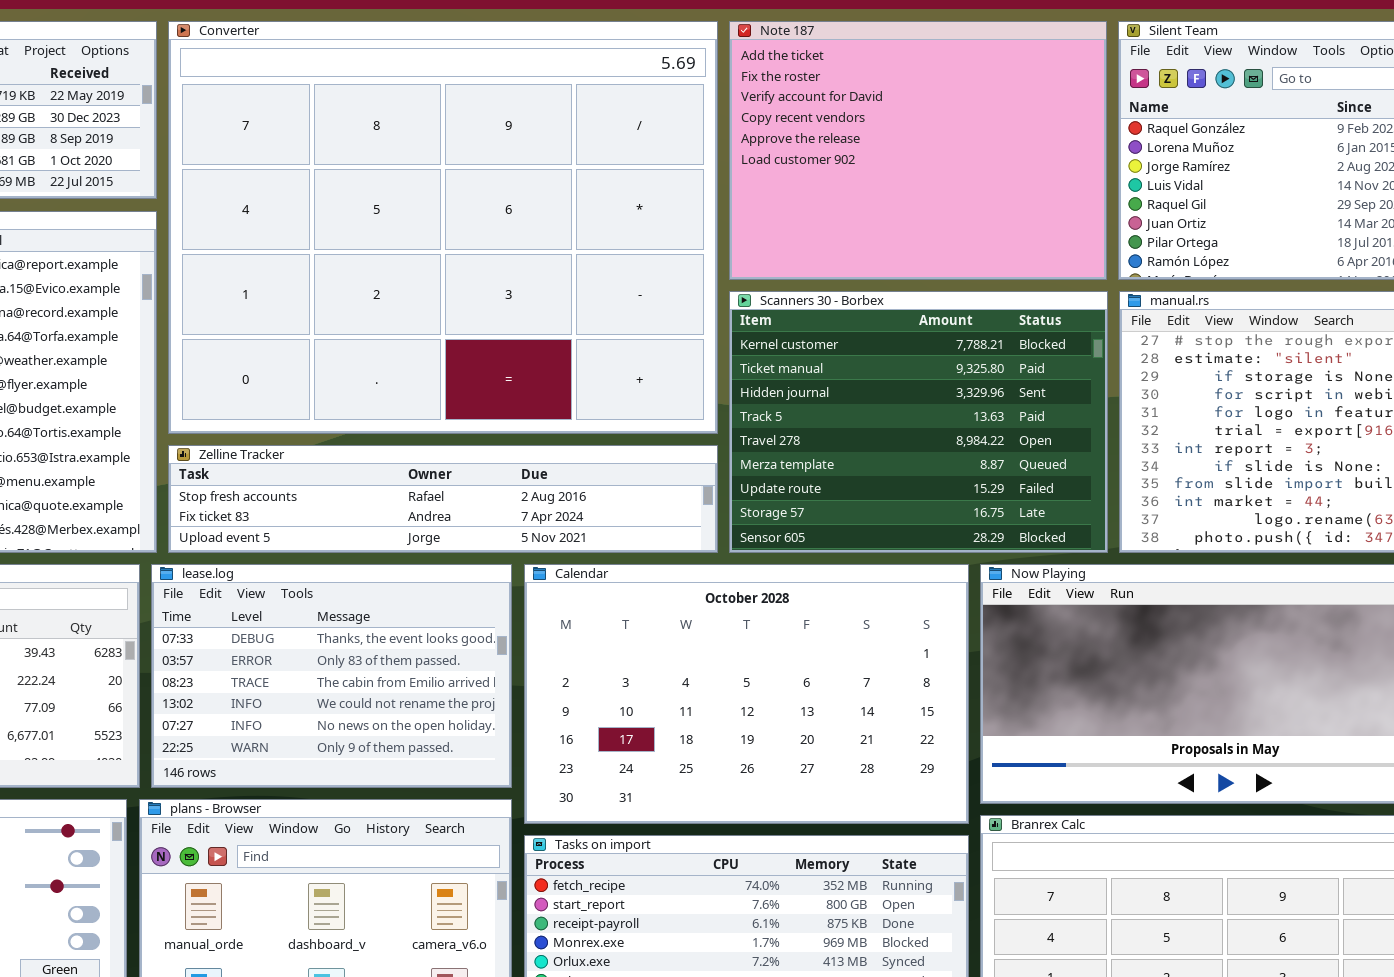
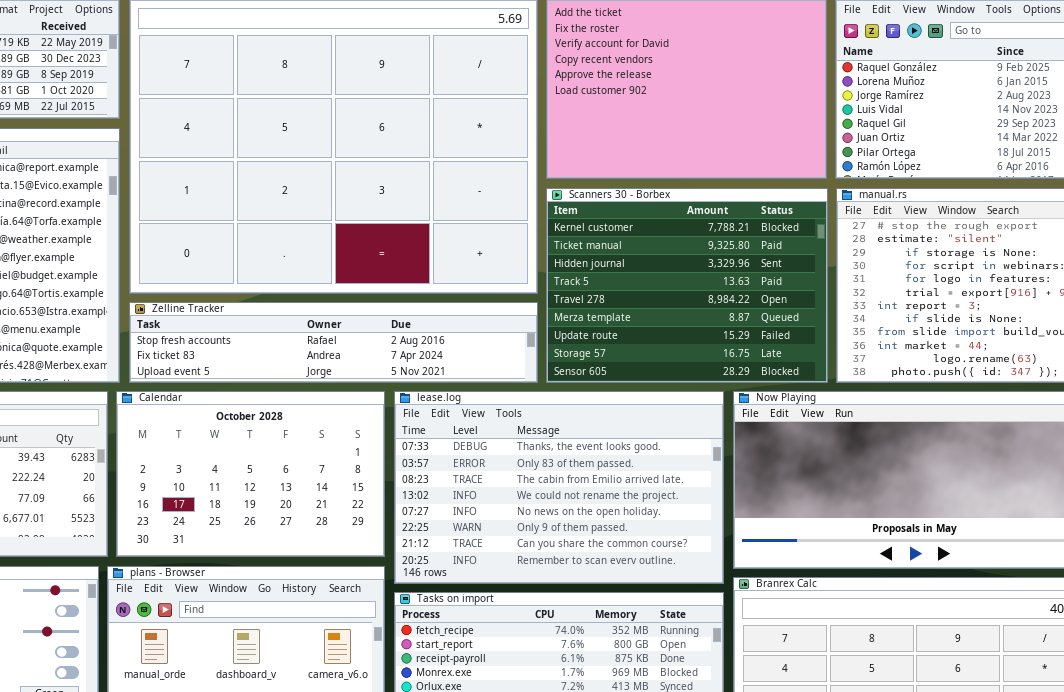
lease.log: [151,564,512,788] -> [394,391,724,584], moved, resized
Calendar: [524,564,969,824] -> [116,391,385,557], moved, resized

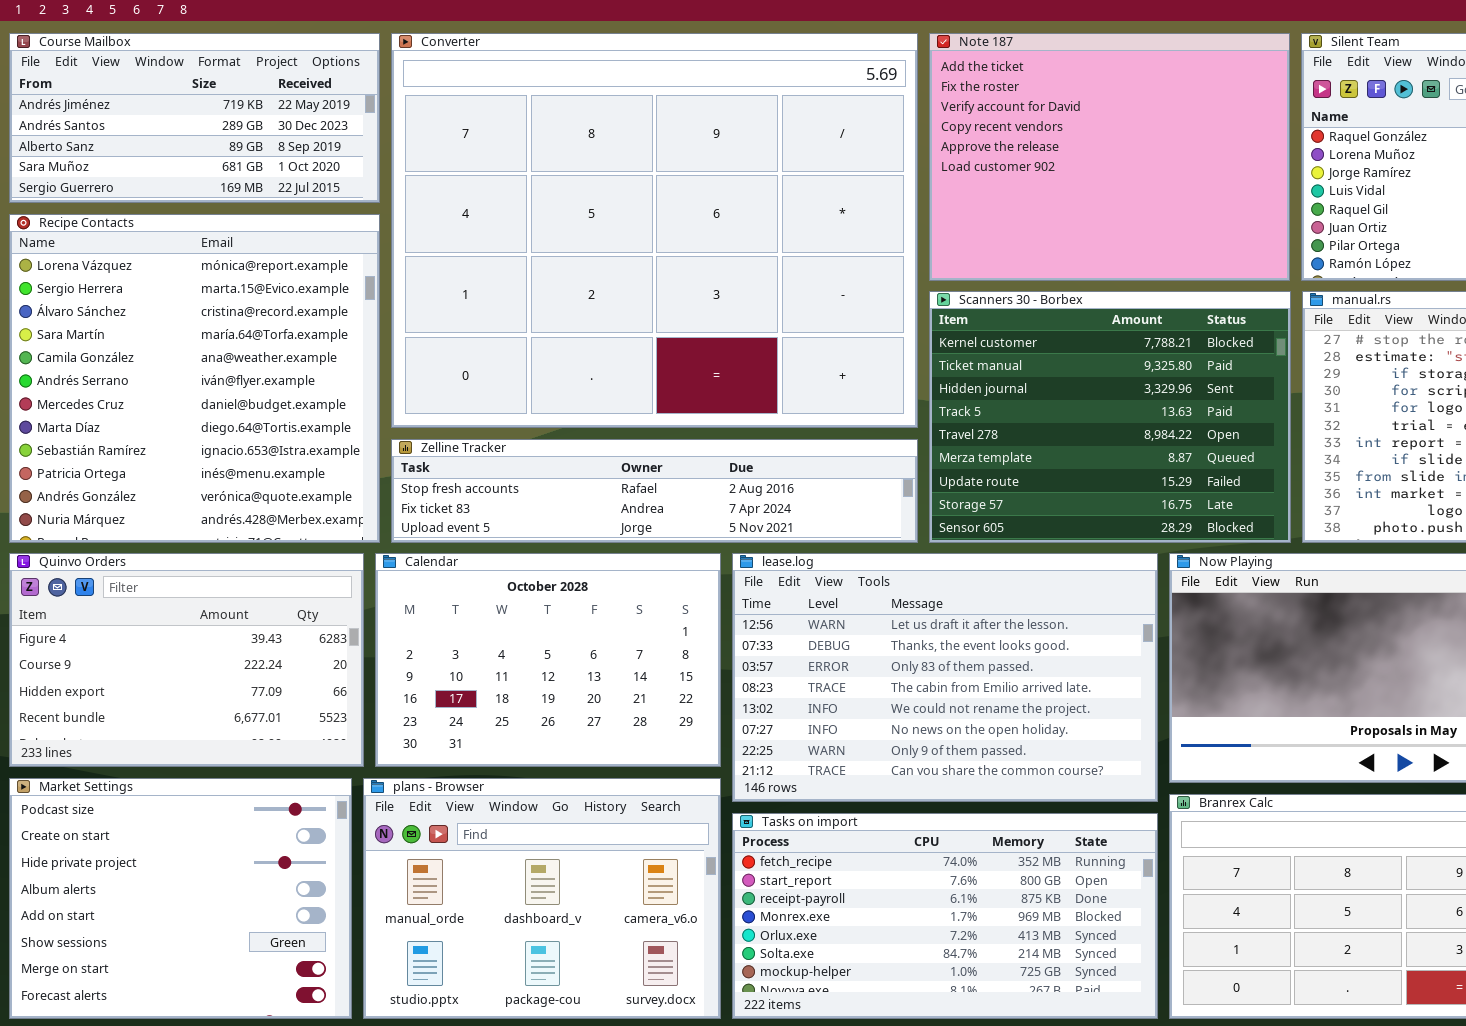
lease.log: [394,391,724,584] -> [732,553,1158,802], scrolled up 1 row

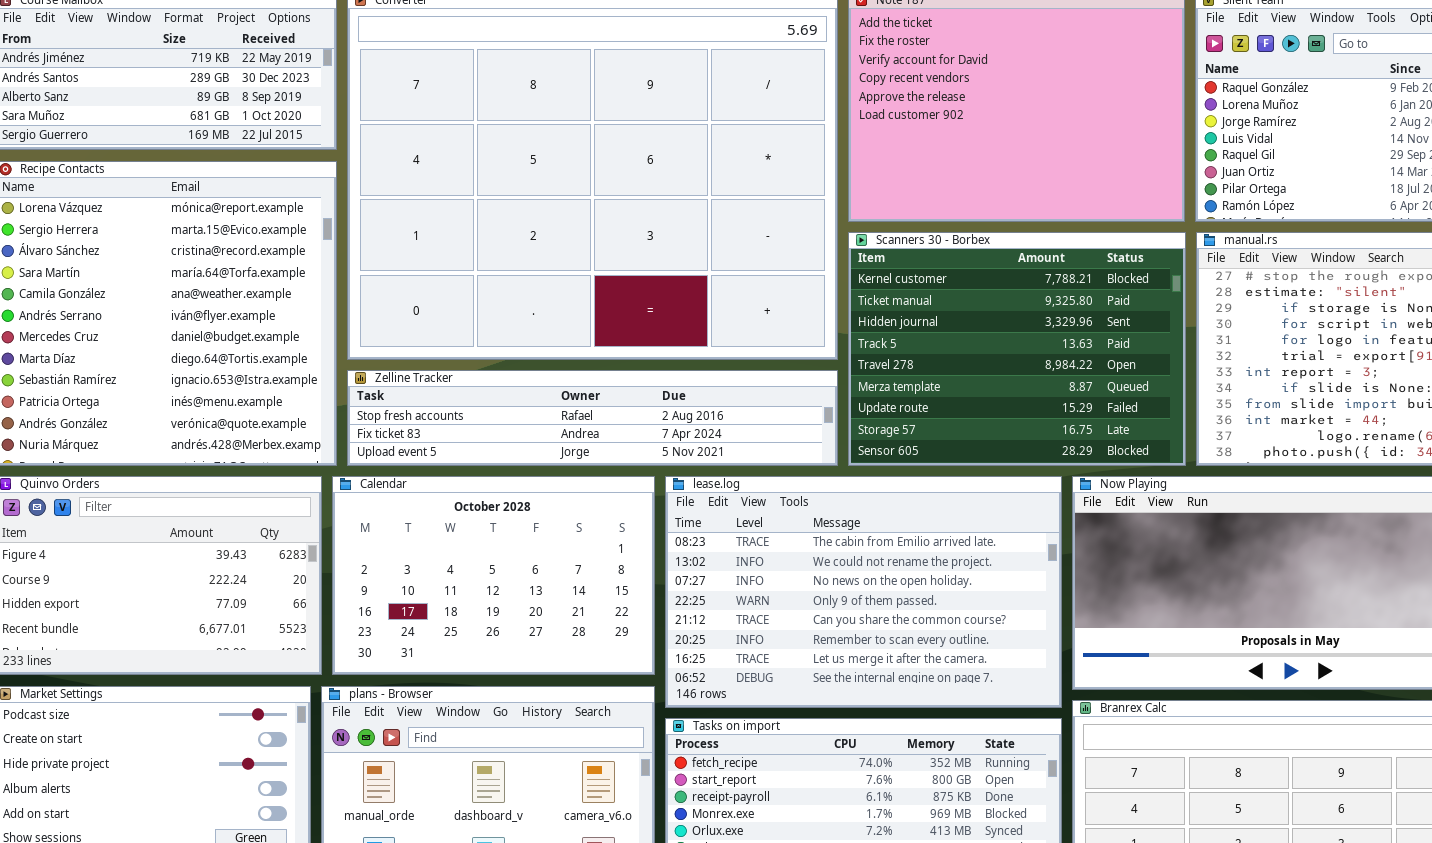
lease.log: [732,553,1158,802] -> [665,476,1062,708], scrolled down 3 rows

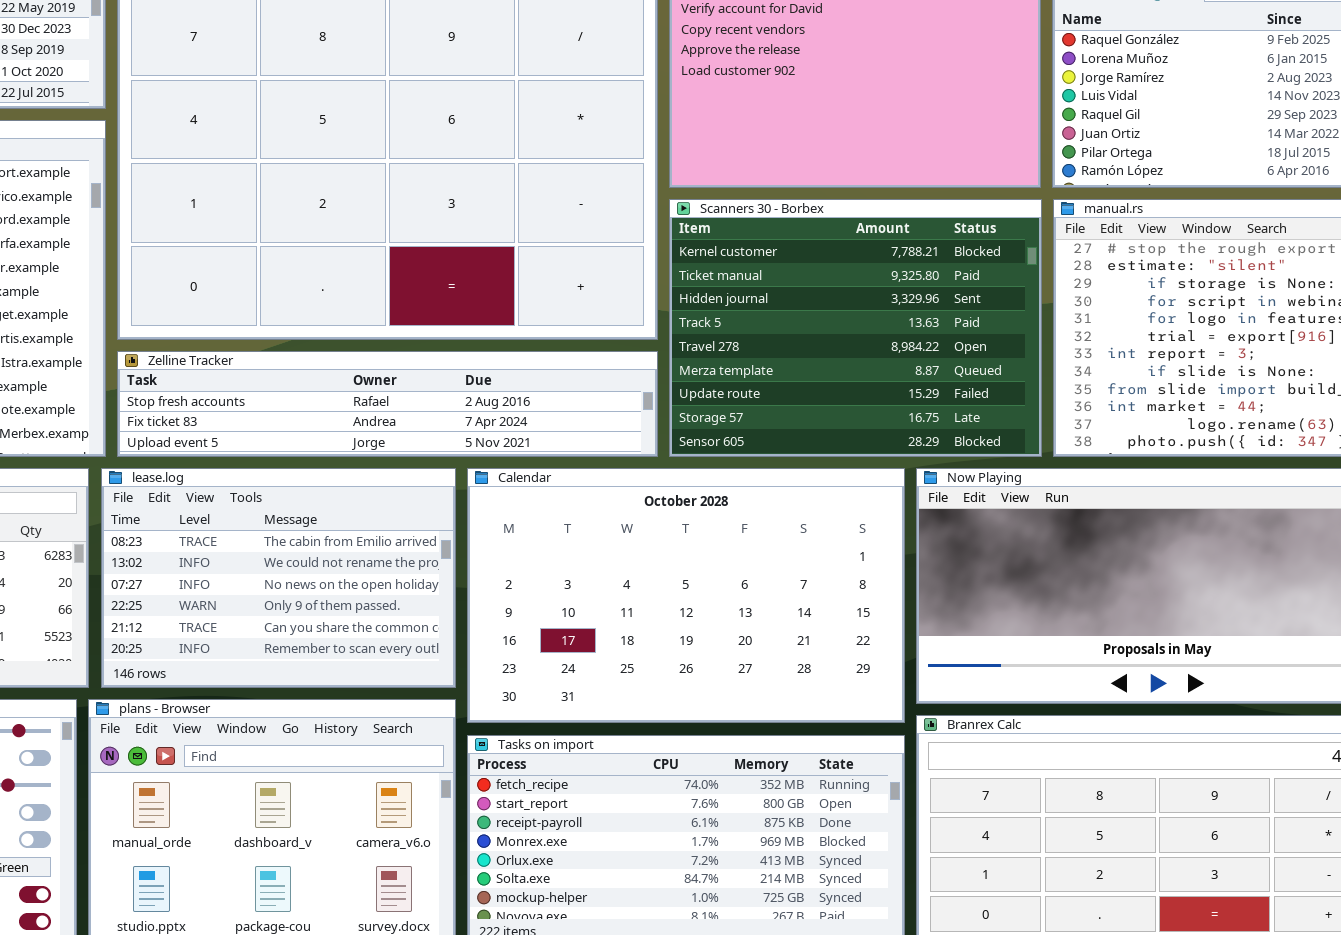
Calendar: [332,476,655,675] -> [467,468,905,723], moved, resized
lease.log: [665,476,1062,708] -> [101,468,456,688], moved, resized

